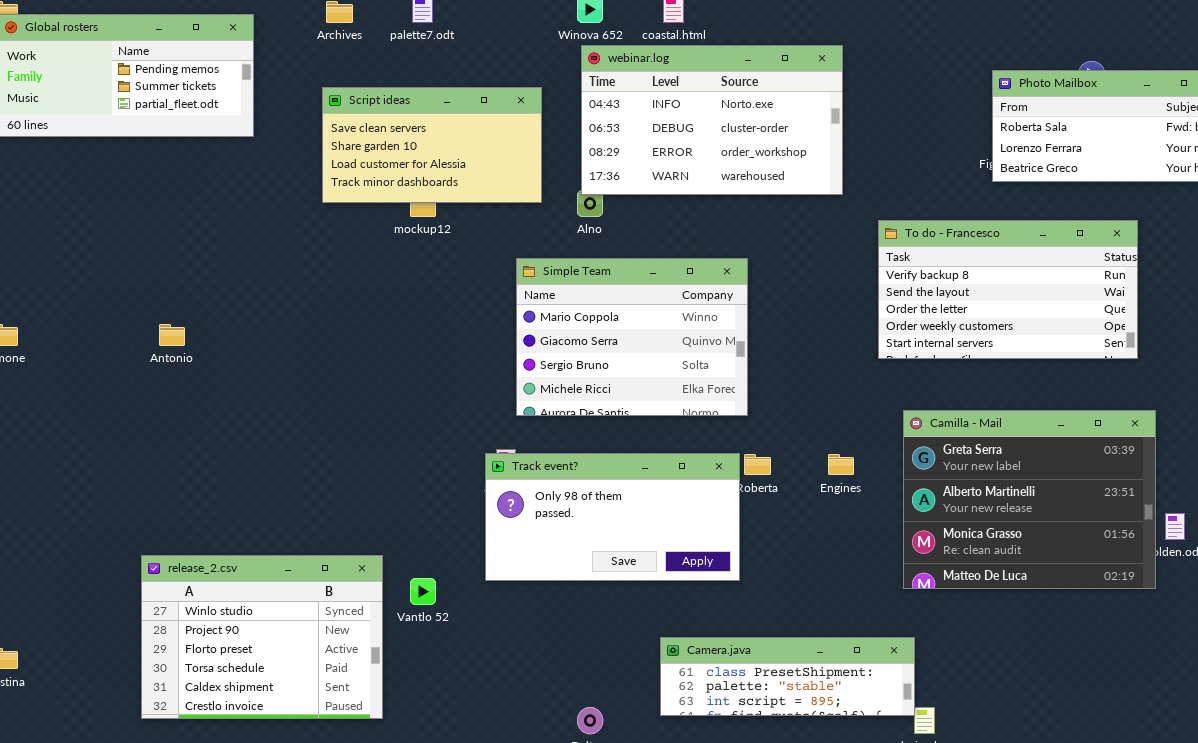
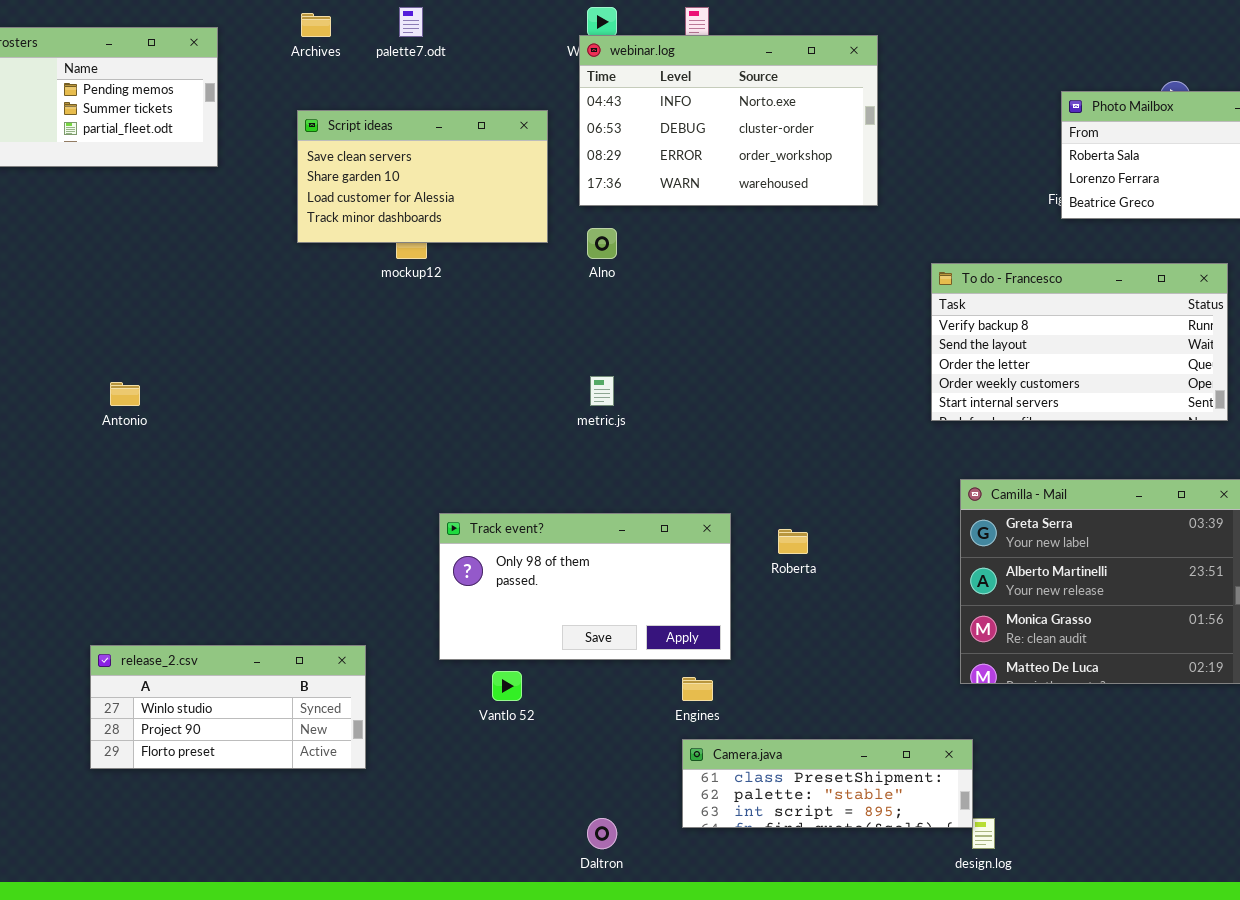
webinar.log: [581,45,843,195] -> [579,35,878,206], moved
Simple Team: [516,258,748,416] -> none, closed
Track event?: [485,453,740,581] -> [439,513,731,660], moved
Engines: [828,454,854,475] -> [682,677,713,701], moved
release_2.csv: [141,555,383,719] -> [90,645,366,769], resized
Vantlo 52: [410,578,436,605] -> [492,671,522,701], moved

